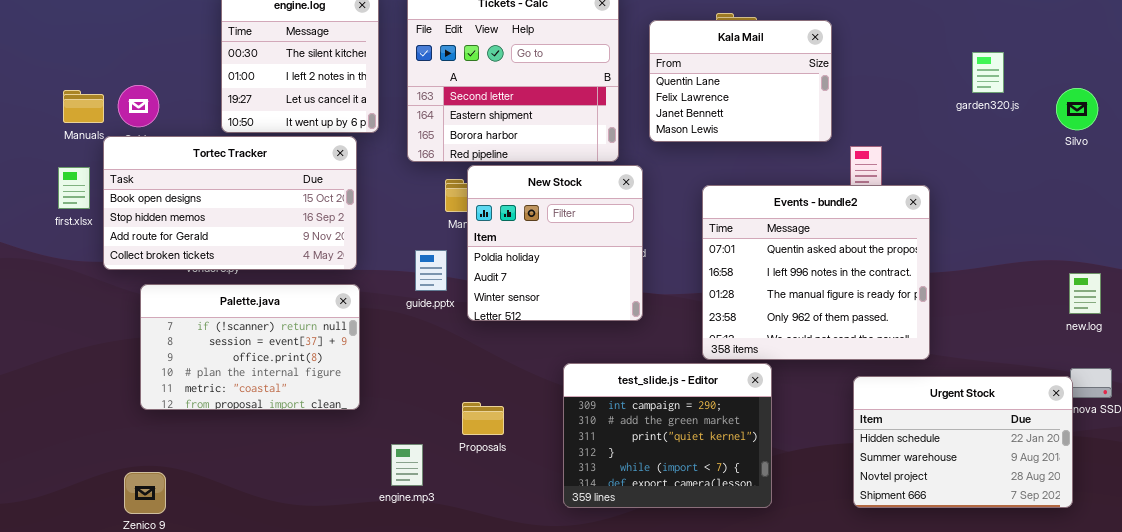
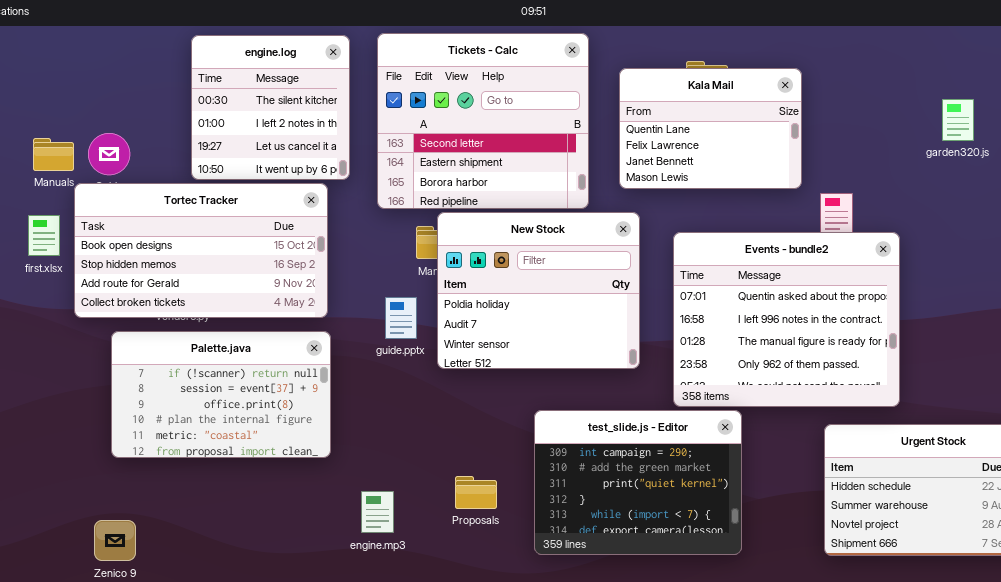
New Stock: [467,165,643,321] -> [437,212,640,369], resized
Proposals: [462,402,504,435] -> [455,476,497,509], moved

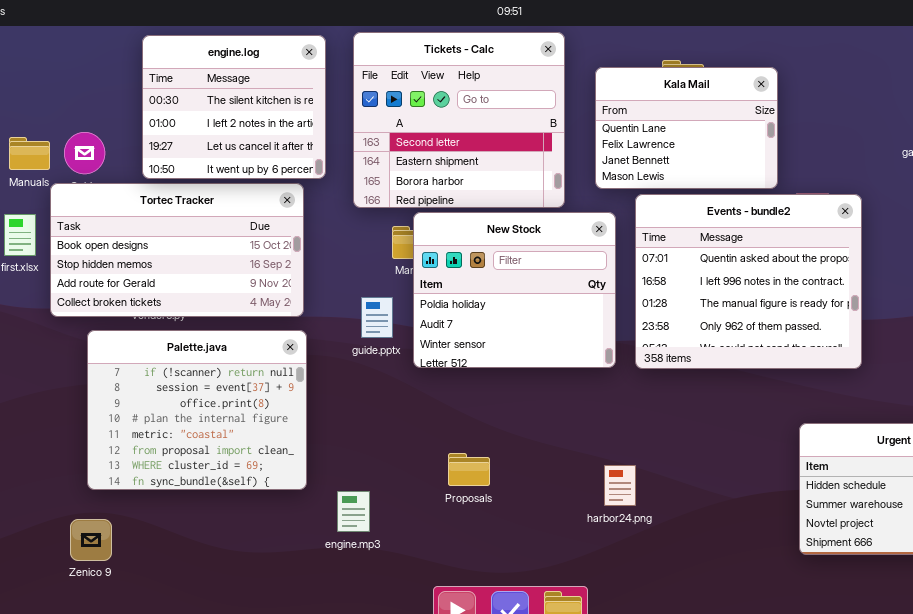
engine.log: [191,35,350,180] -> [142,35,326,179], resized
Events - bundle2: [673,232,900,407] -> [635,194,862,369], moved
Palette.java: [111,331,331,458] -> [87,330,307,490], resized
test_slide.js - Editor: [534,410,742,555] -> none, closed
Proposals: [455,476,497,509] -> [448,453,490,486], moved

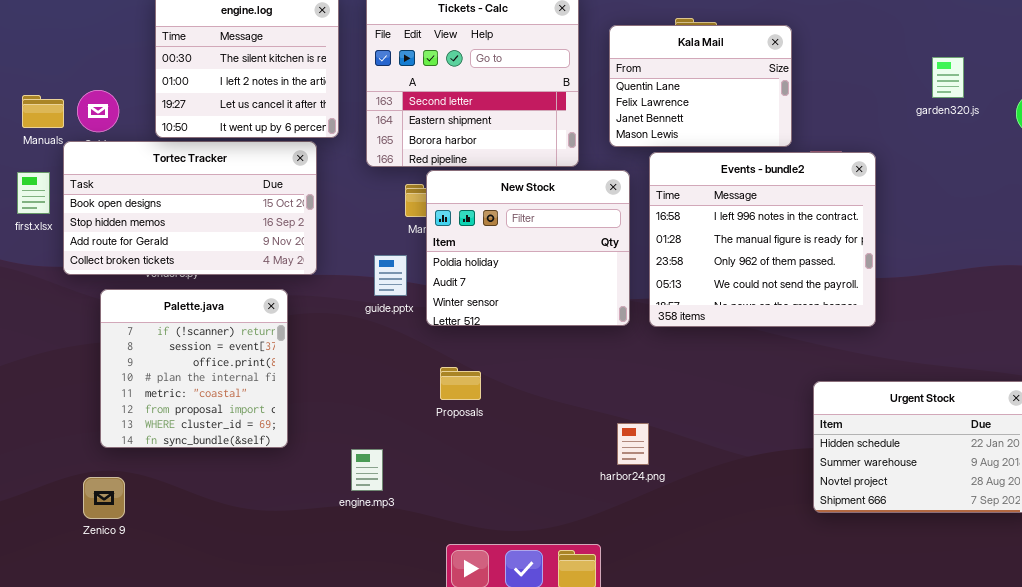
Events - bundle2: [635,194,862,369] -> [649,152,876,327], scrolled down 1 row
Palette.java: [87,330,307,490] -> [100,289,288,448], resized
Proposals: [448,453,490,486] -> [440,367,481,400], moved

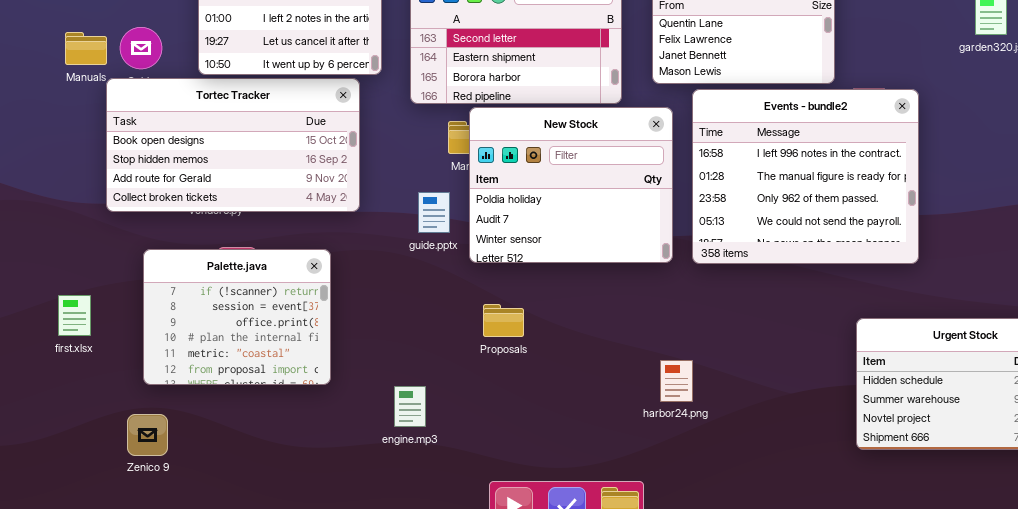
first.xlsx: [17,172,50,214] -> [58,295,91,336], moved
Palette.java: [100,289,288,448] -> [143,249,331,385], resized

